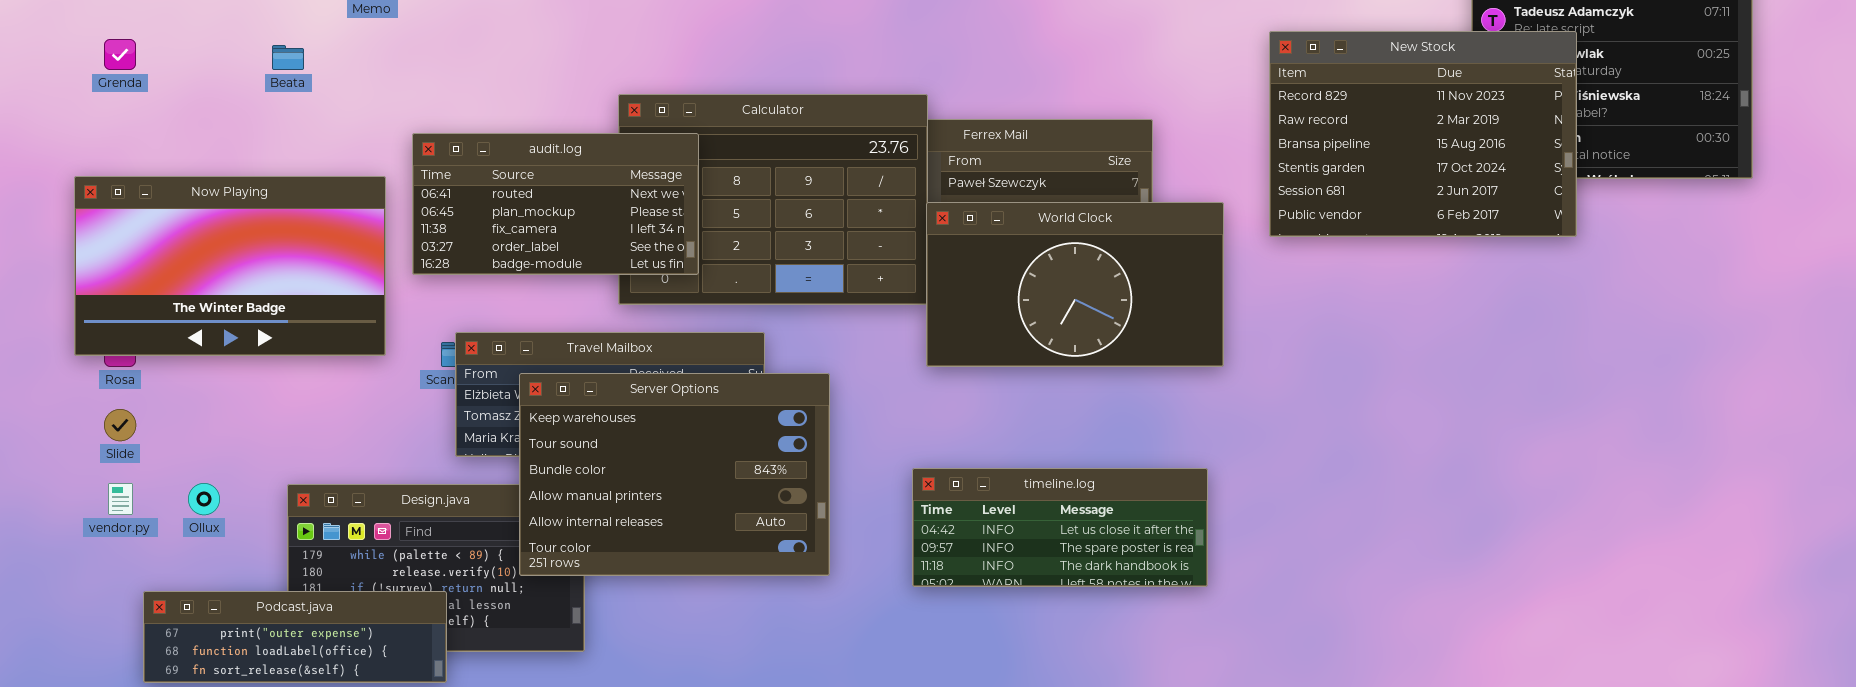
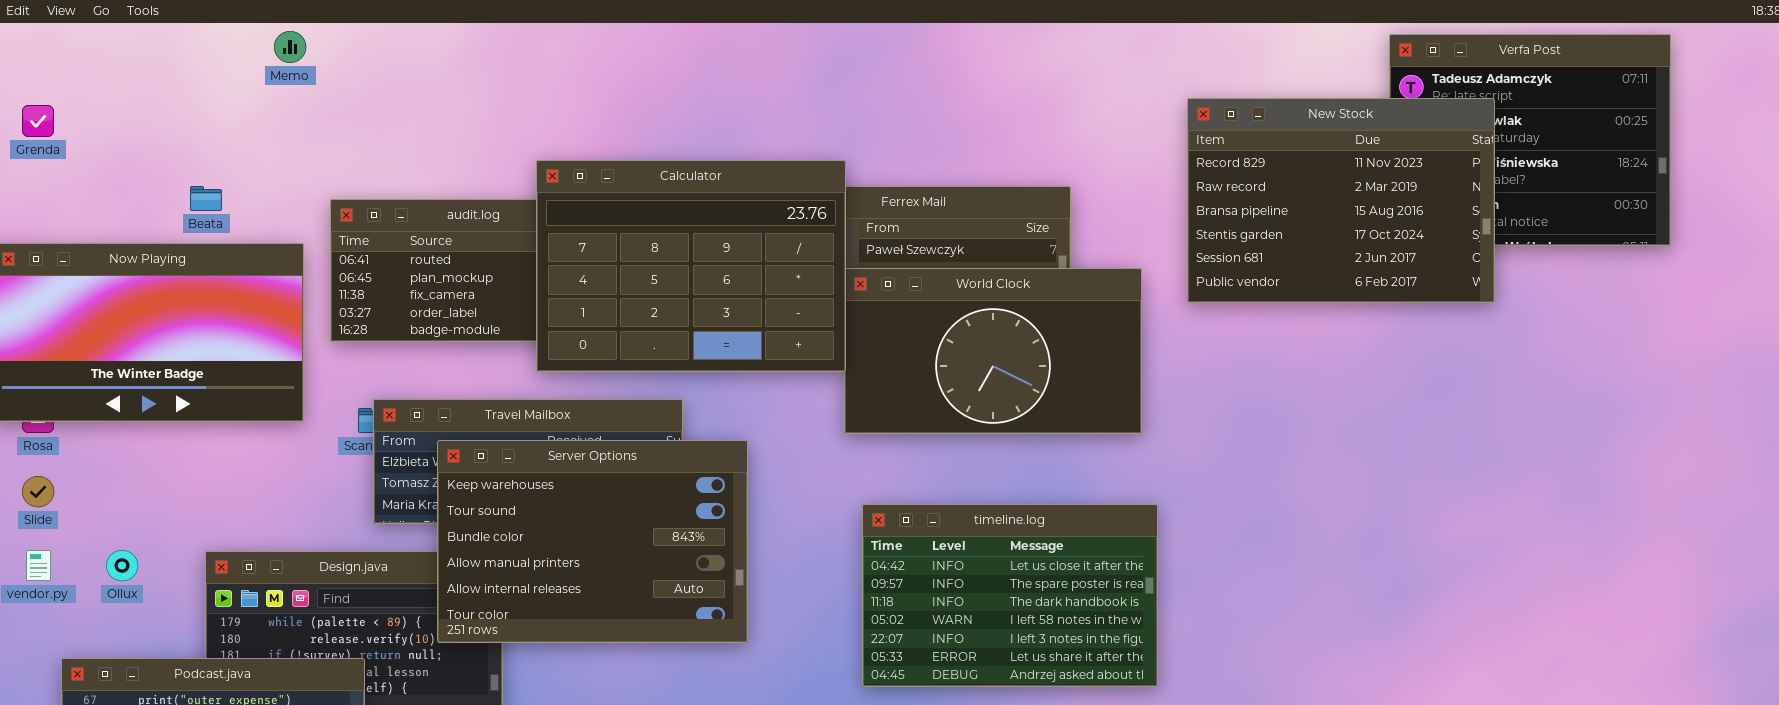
Beata: [272,45,304,70] -> [190,186,222,211], moved
Calculator: [618,94,928,305] -> [536,160,846,372], raised
timeline.log: [912,468,1208,587] -> [862,504,1158,687], moved, resized

